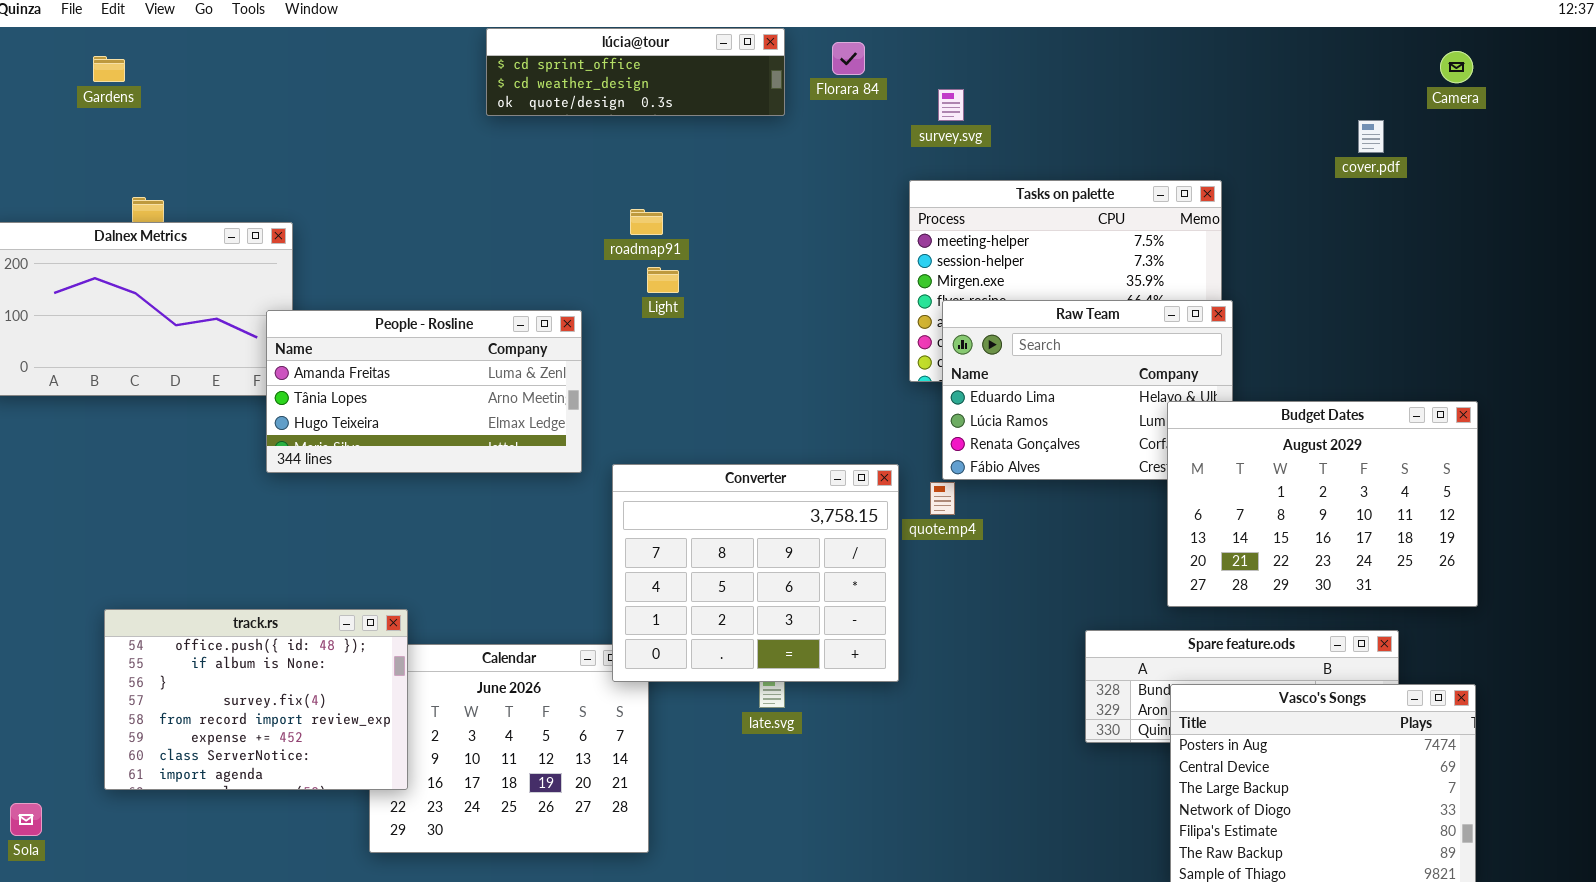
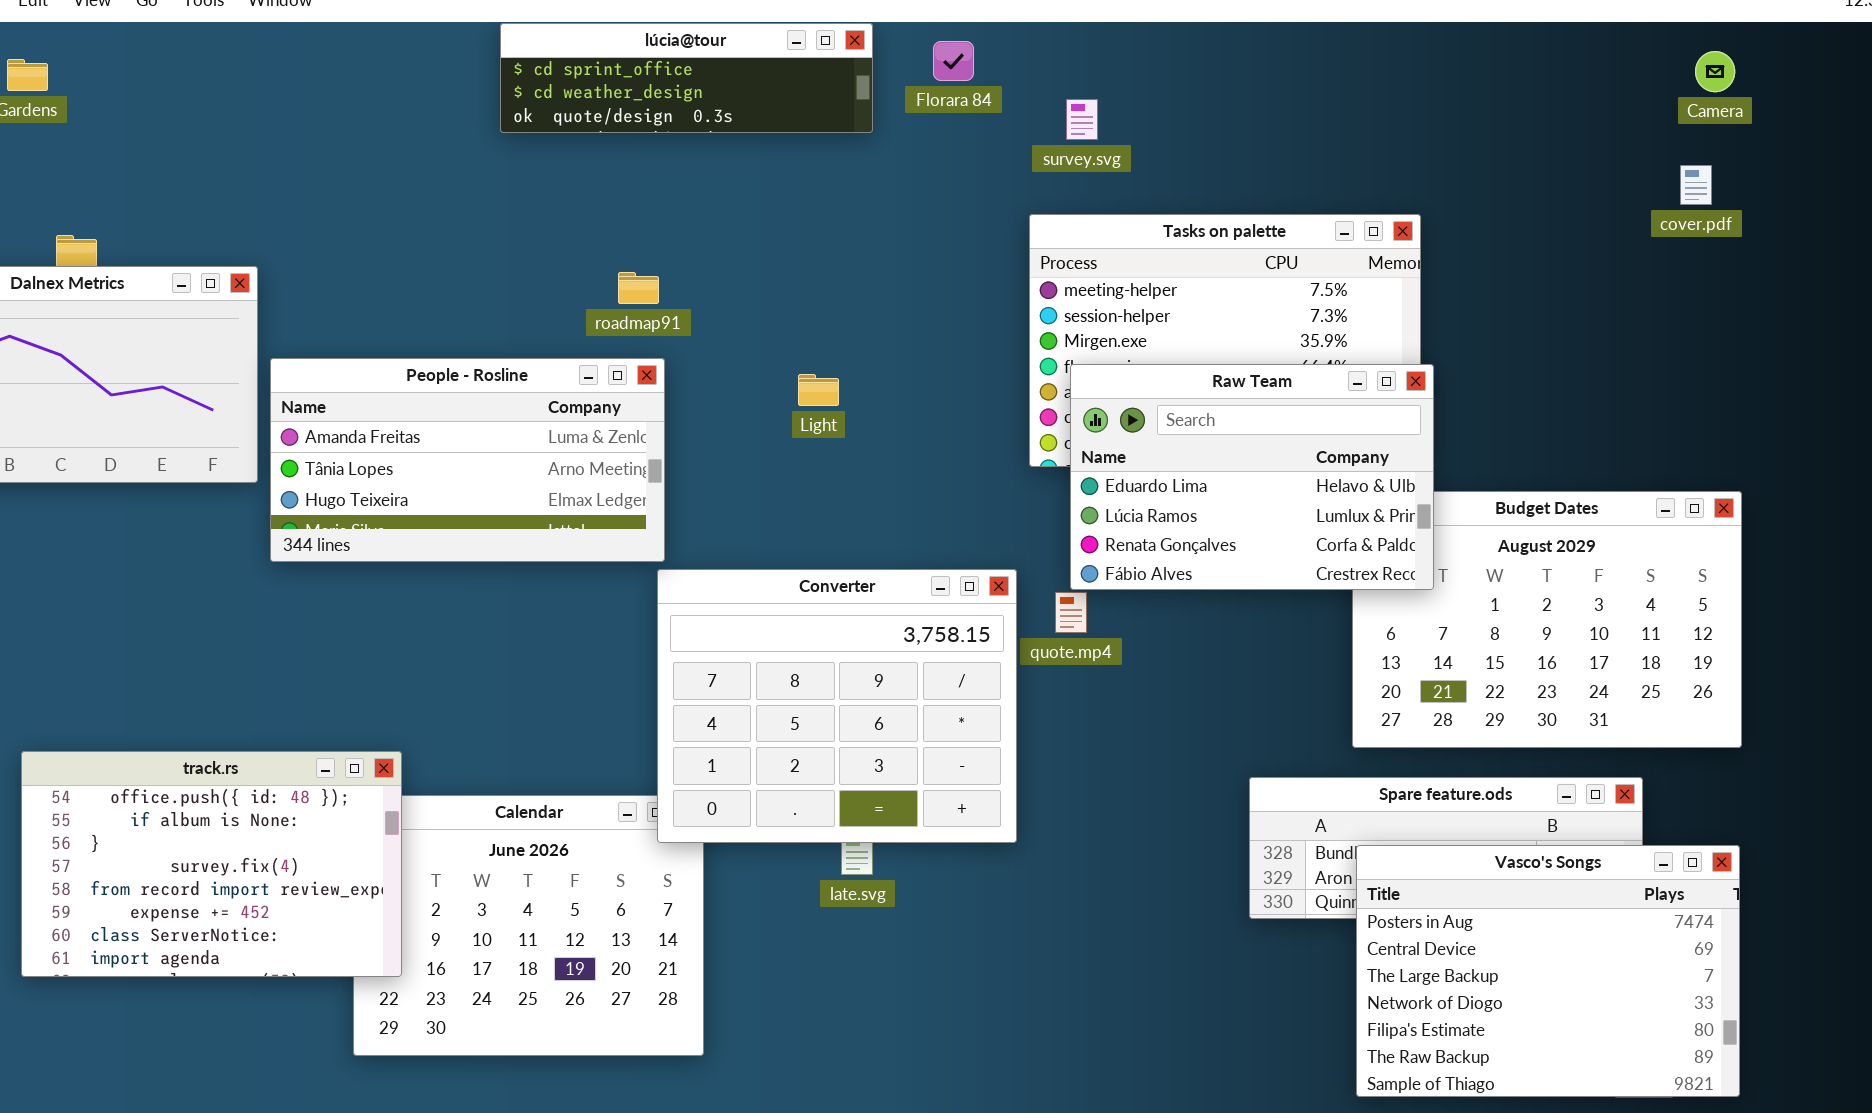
cover.pdf: [1358,120,1384,153] -> [1680,165,1712,205], moved
roadmap91: [630,209,663,235] -> [618,272,659,304], moved
Light: [647,267,679,293] -> [798,374,839,406], moved
Raw Team: [942,300,1233,480] -> [1070,364,1434,590], raised
People - Rosline: [266,310,582,473] -> [270,358,665,562], moved

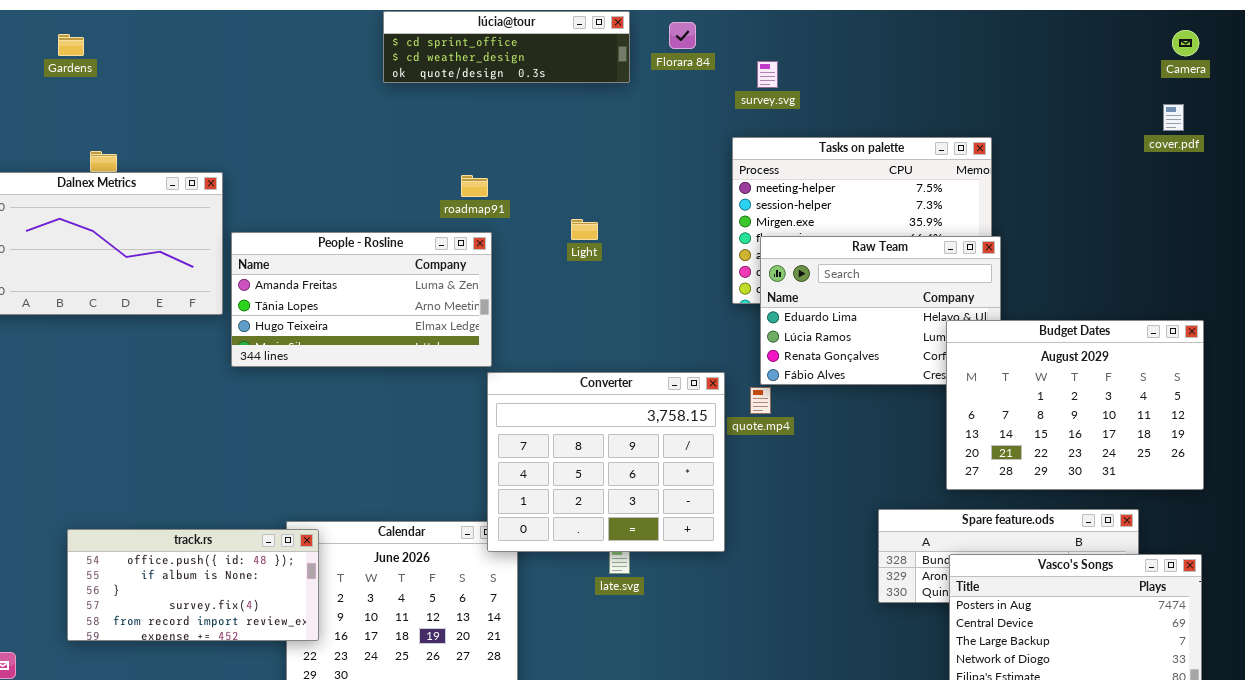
Light: [798,374,839,406] -> [571,219,598,240], moved
Budget Dates: [1352,491,1742,748] -> [946,320,1204,490], raised
track.rs: [21,751,402,977] -> [67,529,319,641], resized

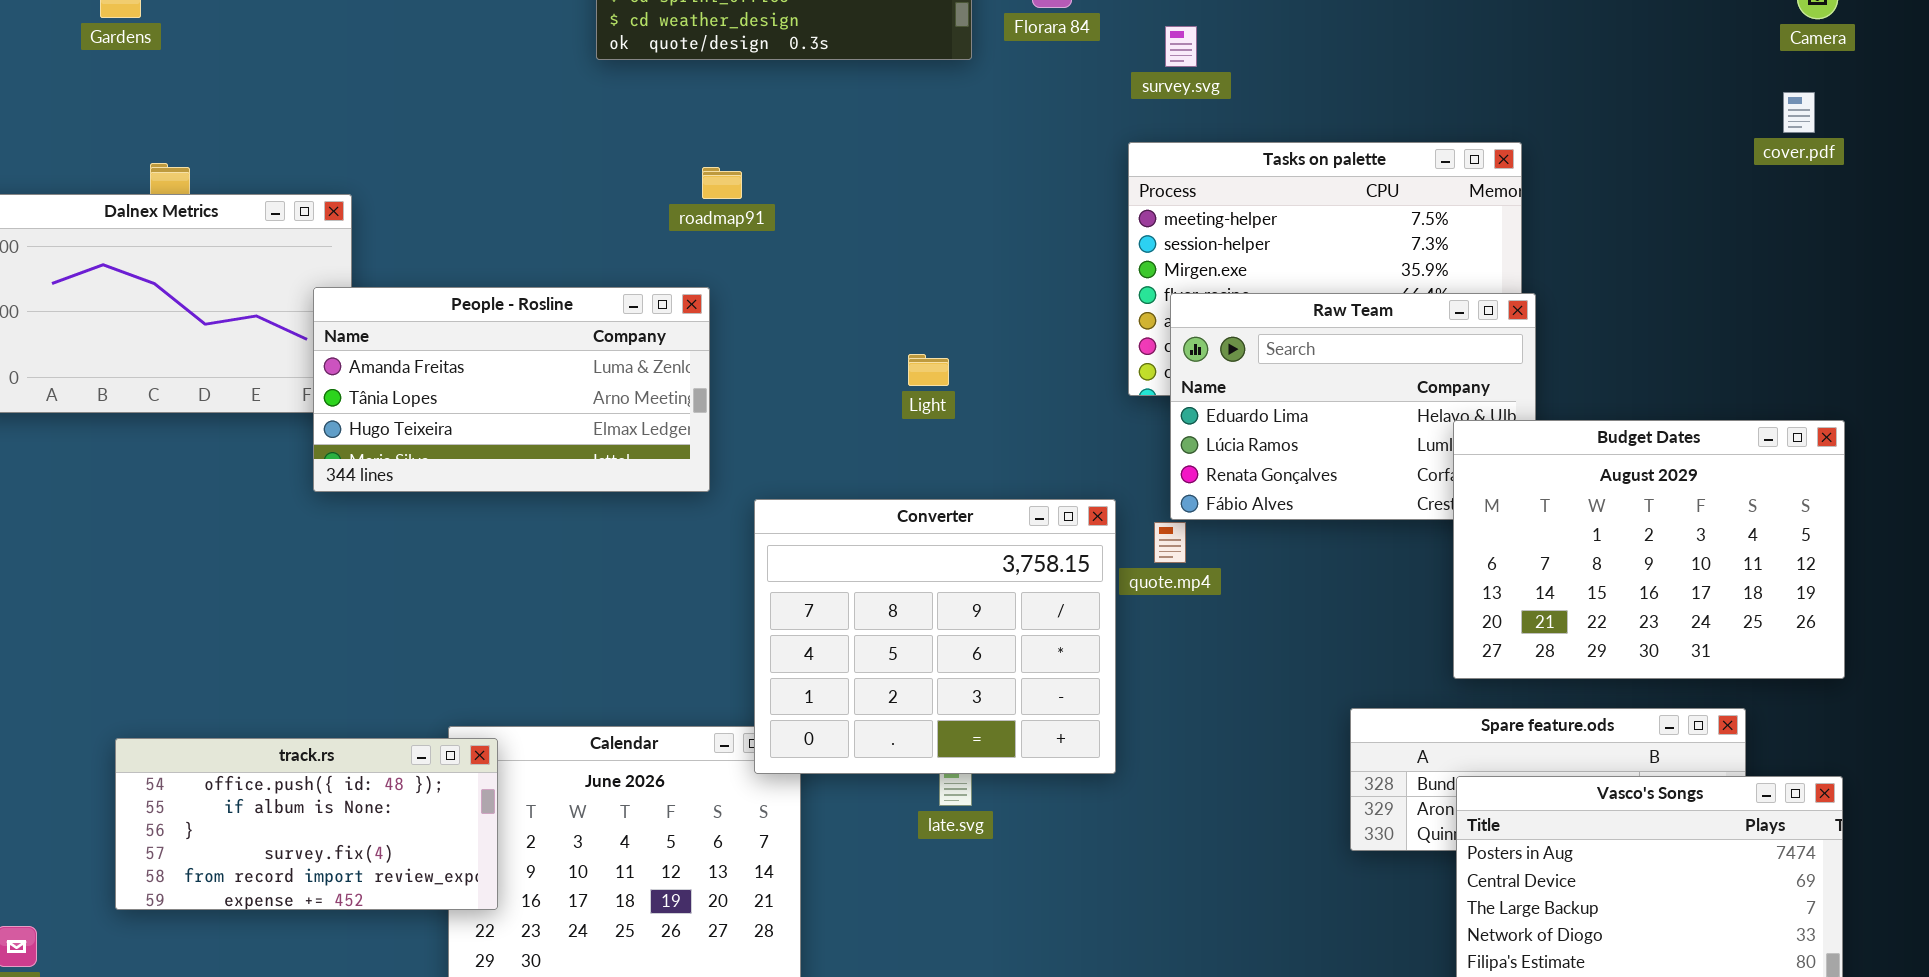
roadmap91: [461,175,488,197] -> [702,167,742,199], moved
Light: [571,219,598,240] -> [908,354,949,386], moved
People - Rosline: [231,232,492,367] -> [313,287,710,492], moved

